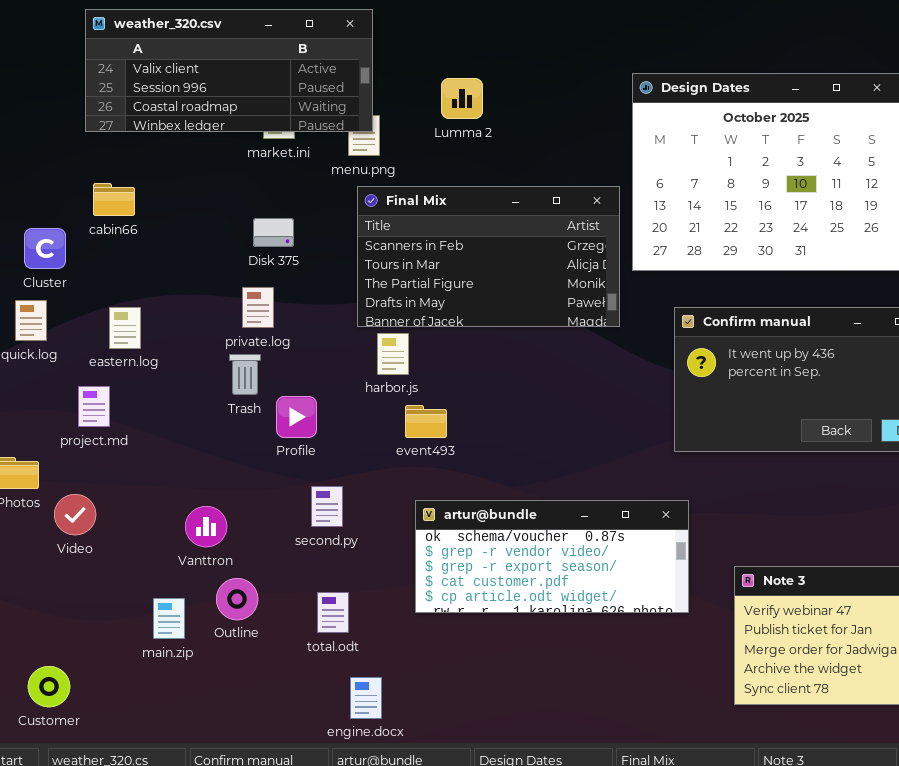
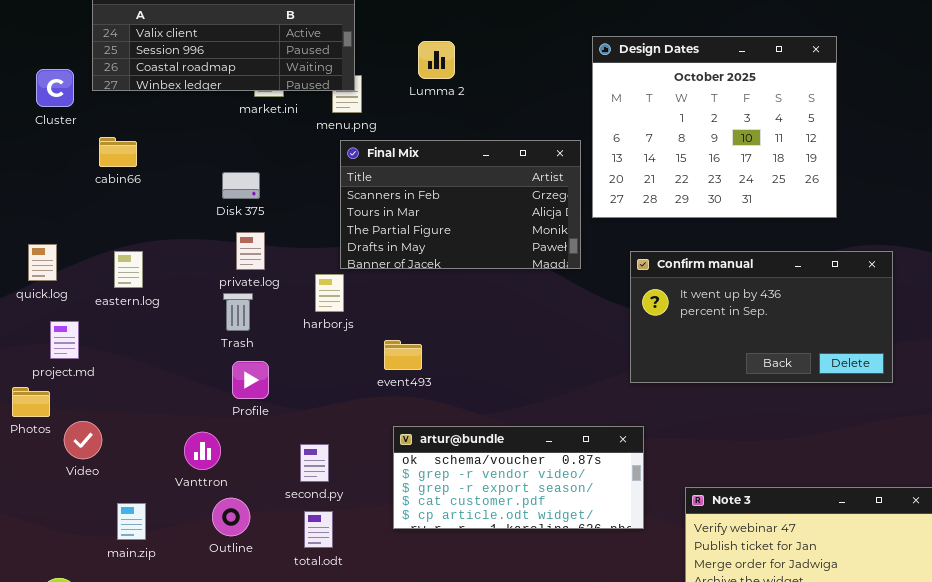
Disk 375: [253,218,294,247] -> [222,172,260,199], moved
Cluster: [24,228,66,269] -> [36,69,74,107], moved
harbor.js: [377,333,409,375] -> [315,274,344,312], moved
project.md: [78,386,110,427] -> [50,321,79,359], moved
Profile: [276,396,317,438] -> [232,361,269,399], moved
second.py: [311,486,343,527] -> [300,444,329,482], moved
main.zip: [153,598,185,639] -> [117,503,146,540], moved

